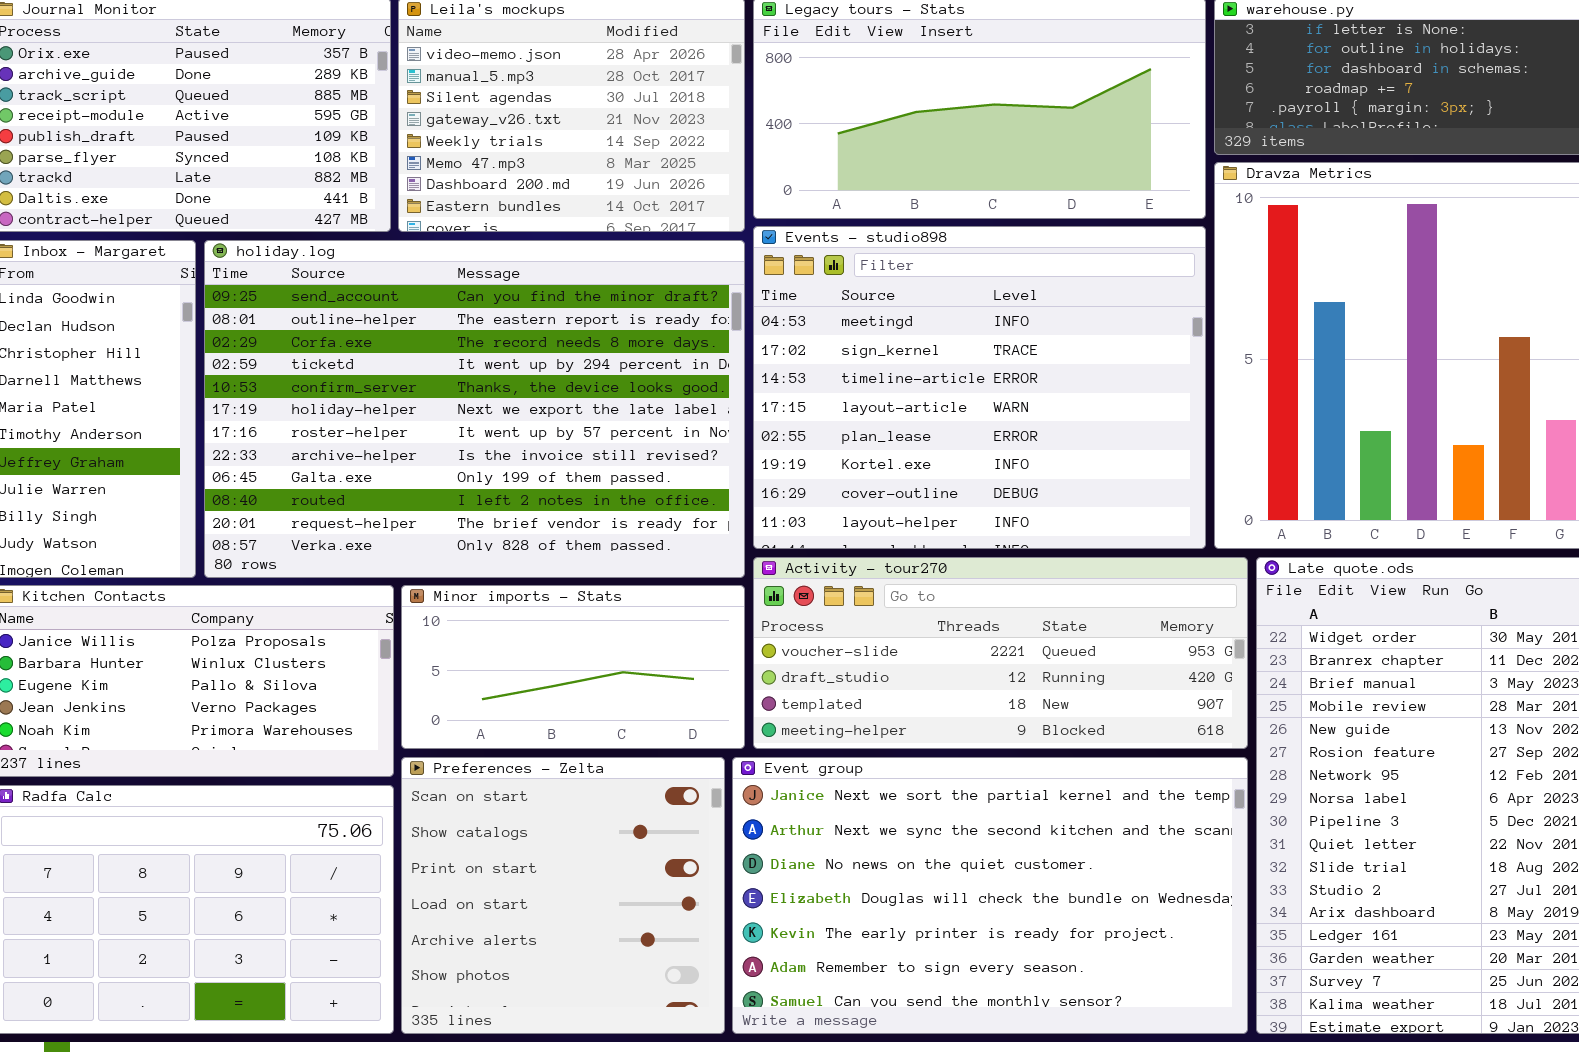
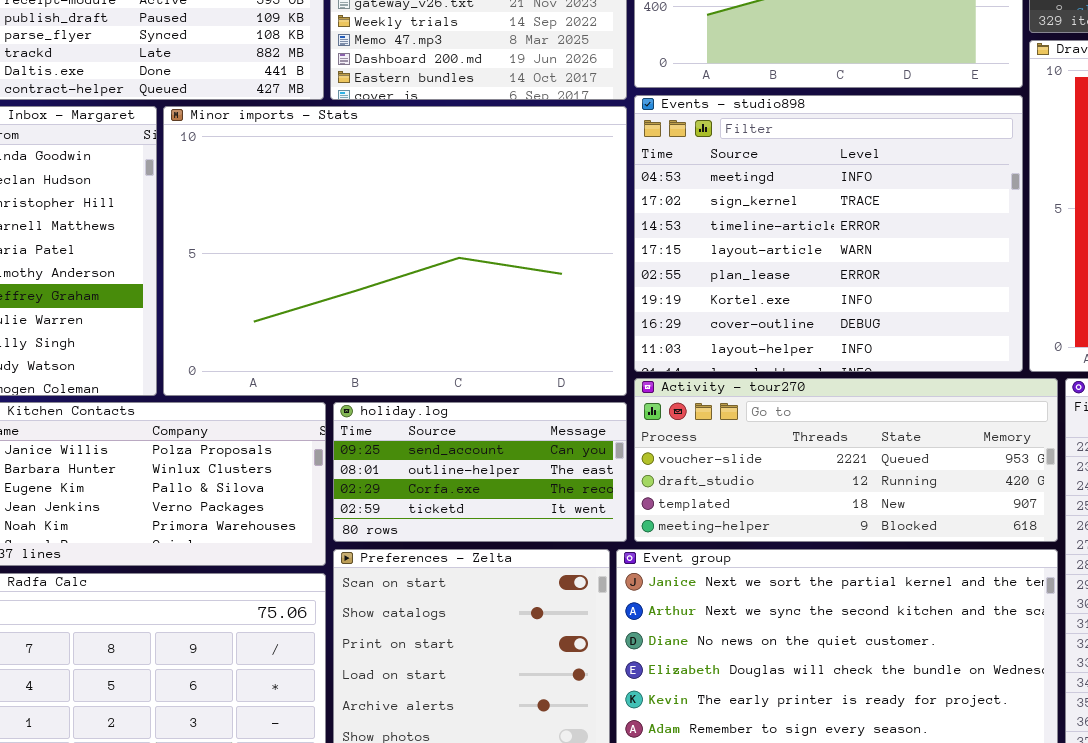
holiday.log: [204,240,745,578] -> [333,402,627,542], moved, resized
Minor imports - Stats: [401,585,745,749] -> [163,106,627,396], moved, resized

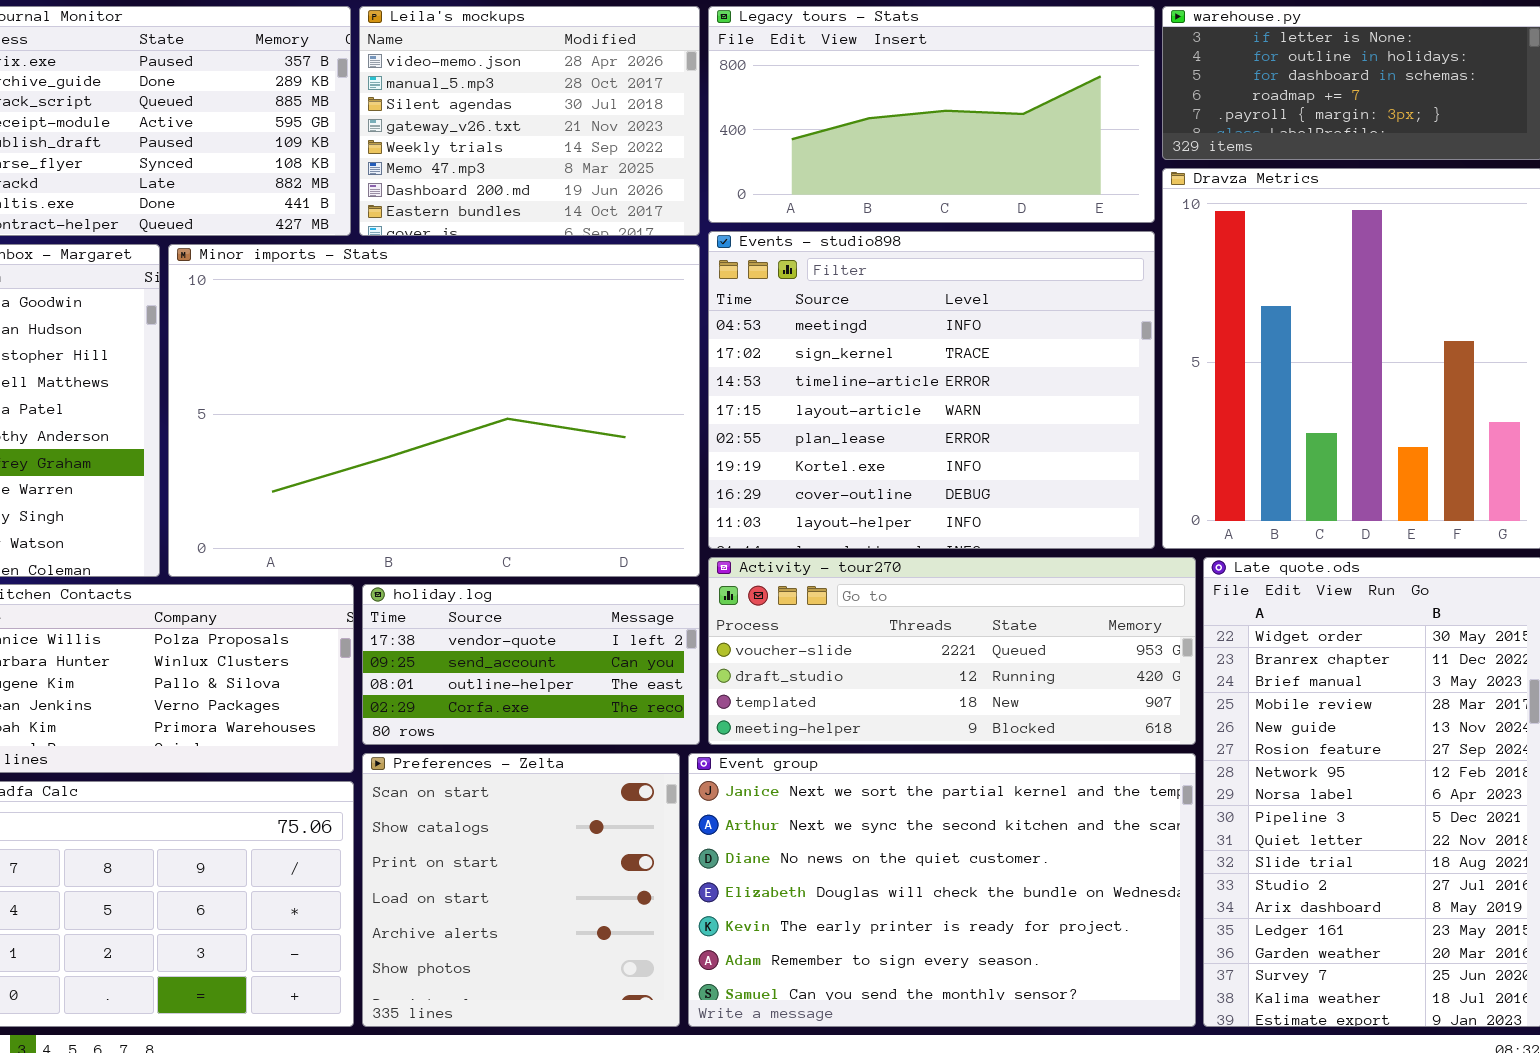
holiday.log: [333,402,627,542] -> [362,584,700,745], scrolled up 1 row

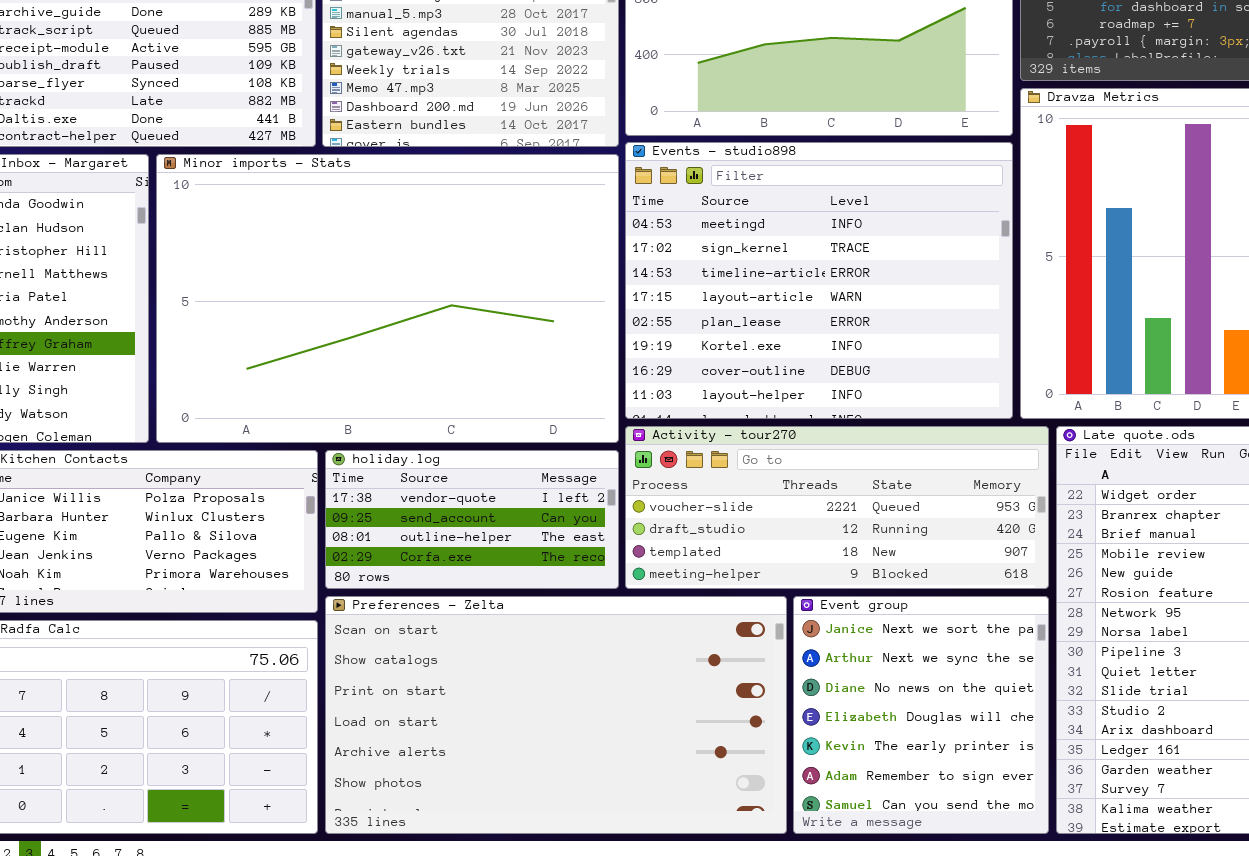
Preferences - Zelta: [362,753,680,1027] -> [325,596,787,834], resized
Event group: [688,753,1196,1027] -> [793,596,1049,834], resized

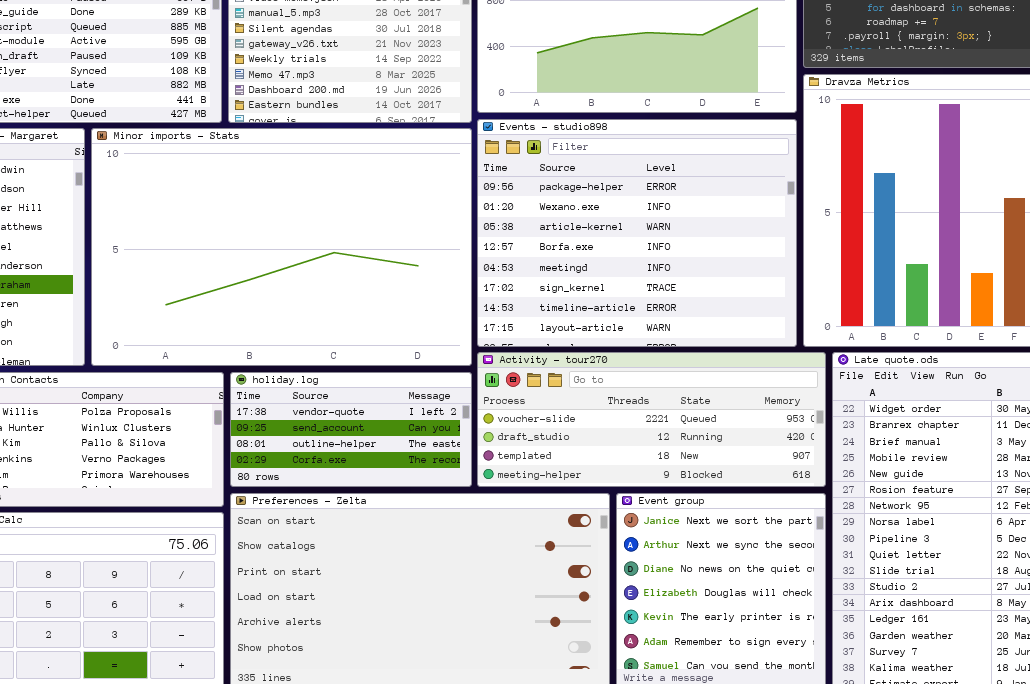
Events - studio898: [625,142,1013,419] -> [477,119,797,347], scrolled up 4 rows

